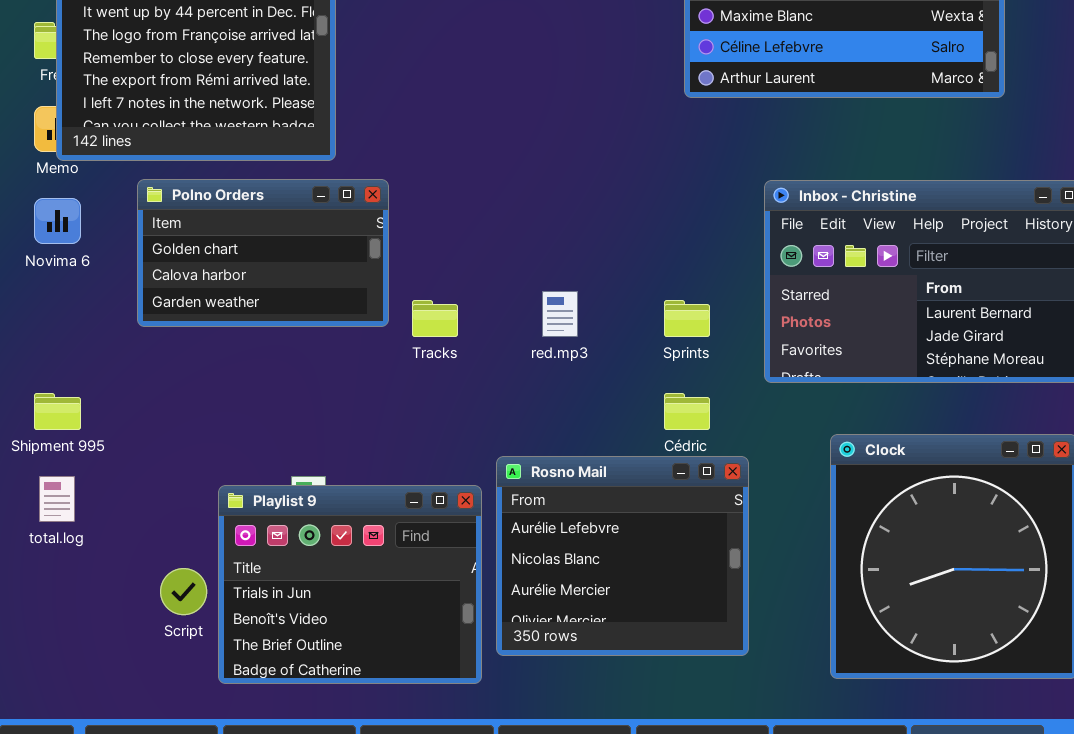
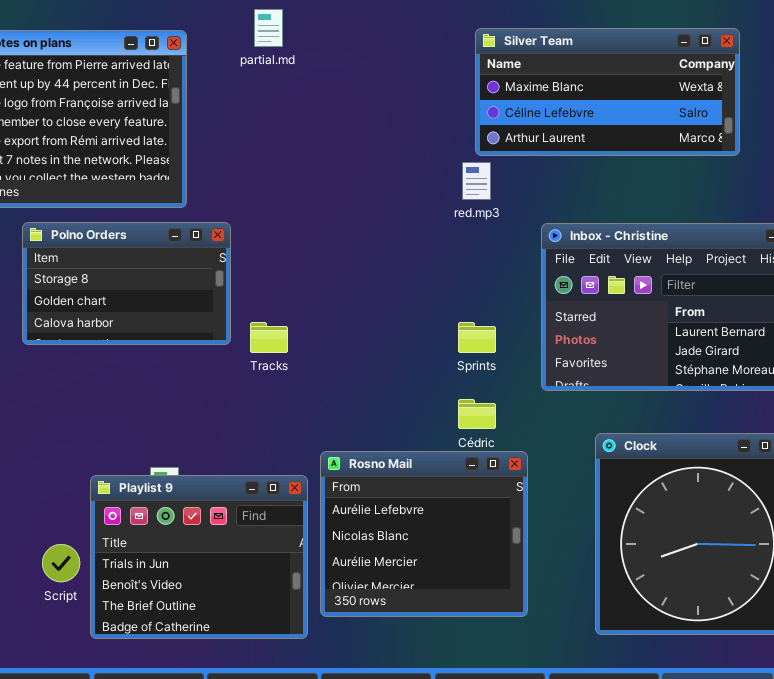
Polno Orders: [137,179,389,327] -> [22,222,231,345], scrolled up 1 row
red.mp3: [542,291,578,337] -> [462,162,491,200], moved

